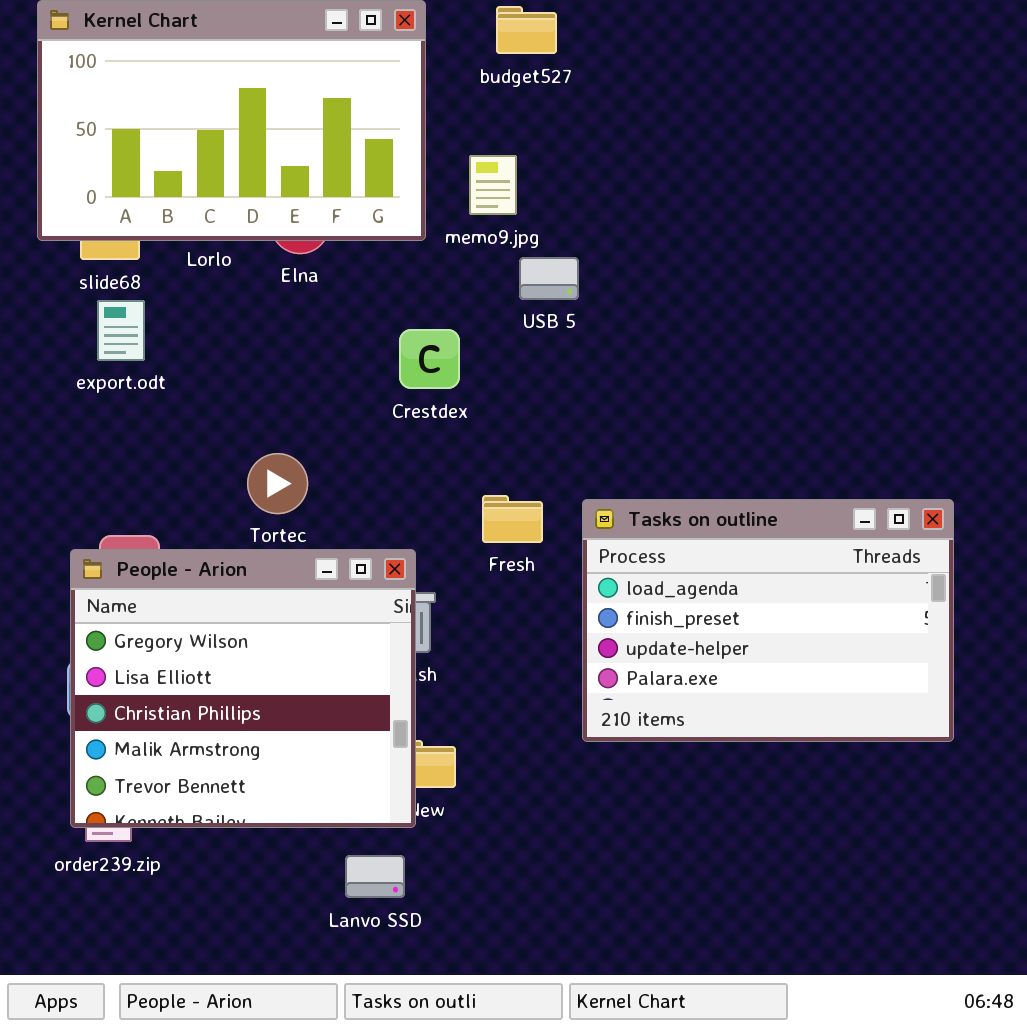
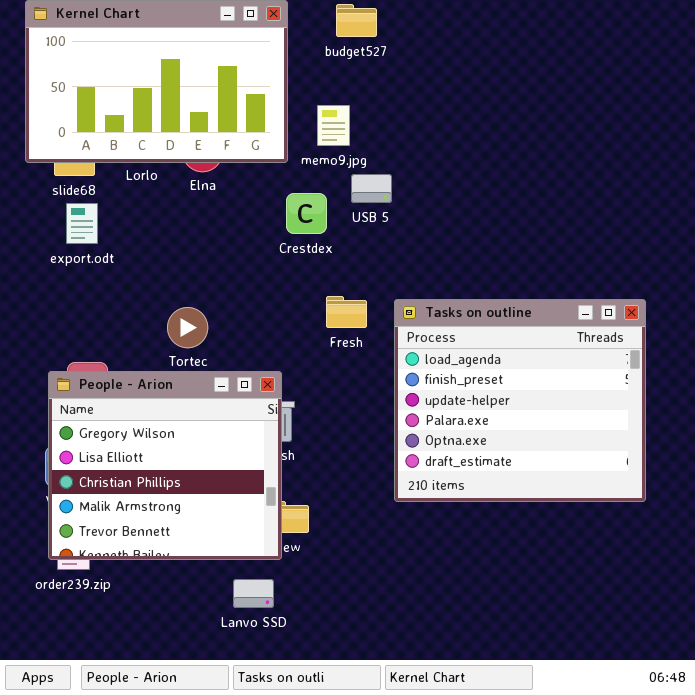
Crestdex: [399,329,460,389] -> [286,193,327,234], moved
Fresh: [482,495,543,543] -> [326,296,367,328], moved
Tasks on outline: [582,499,954,742] -> [394,299,646,502], resized

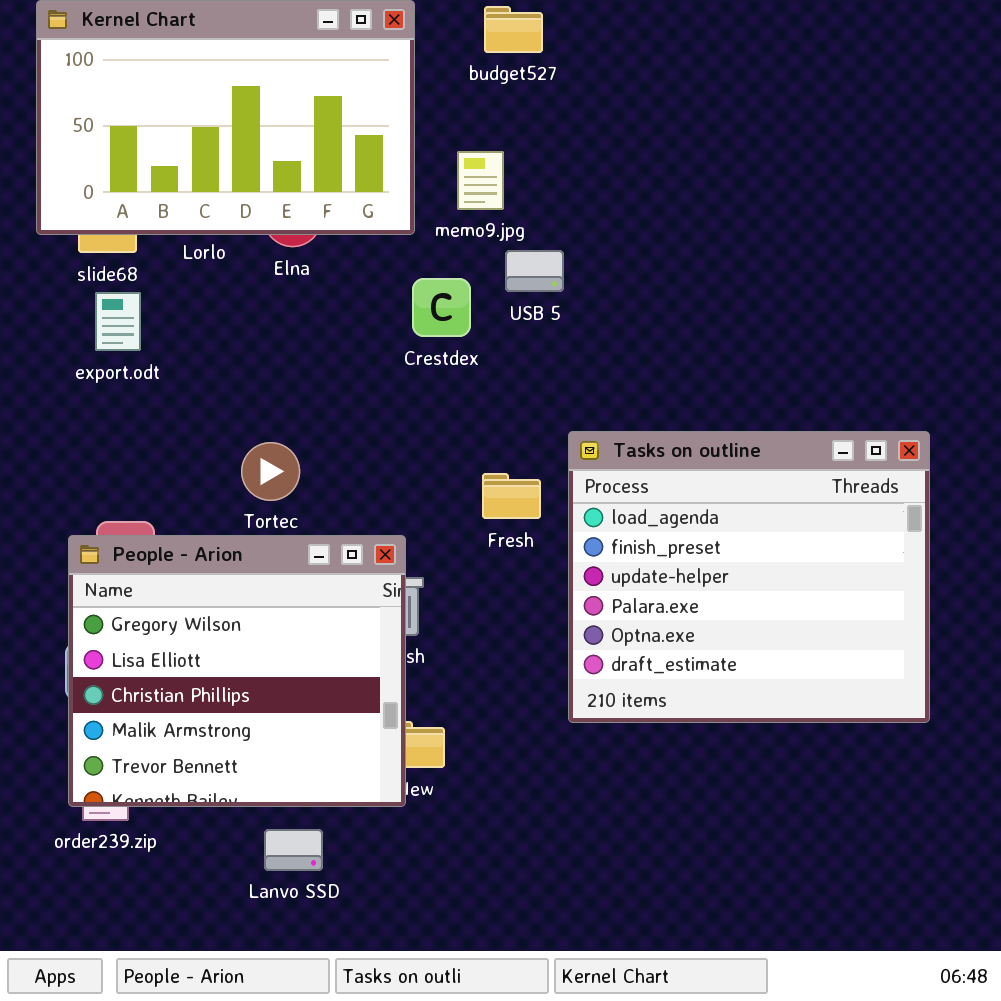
Fresh: [326,296,367,328] -> [482,473,541,519], moved
Lanvo SSD: [233,579,274,608] -> [264,829,323,871], moved

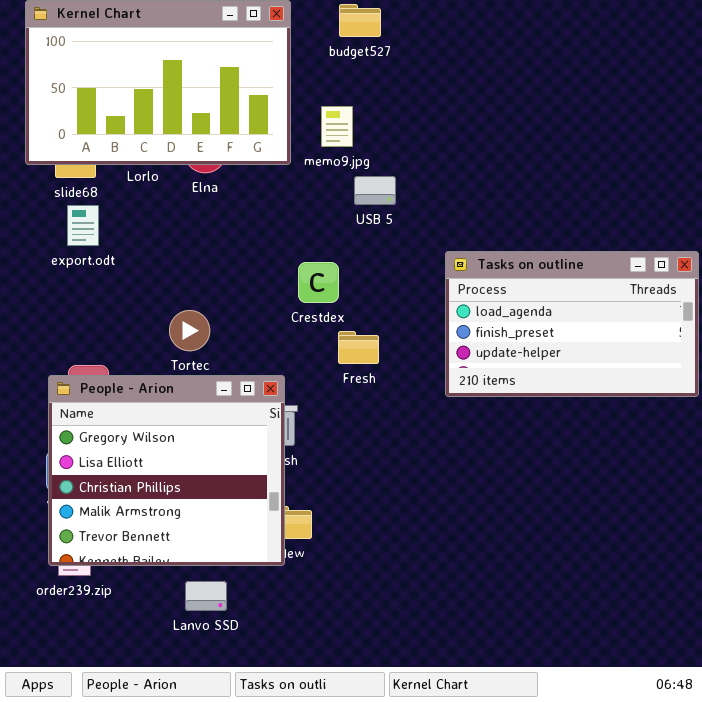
Crestdex: [412,278,471,337] -> [298,262,339,303], moved
Tasks on outline: [568,431,930,723] -> [445,251,699,397], moved, resized

